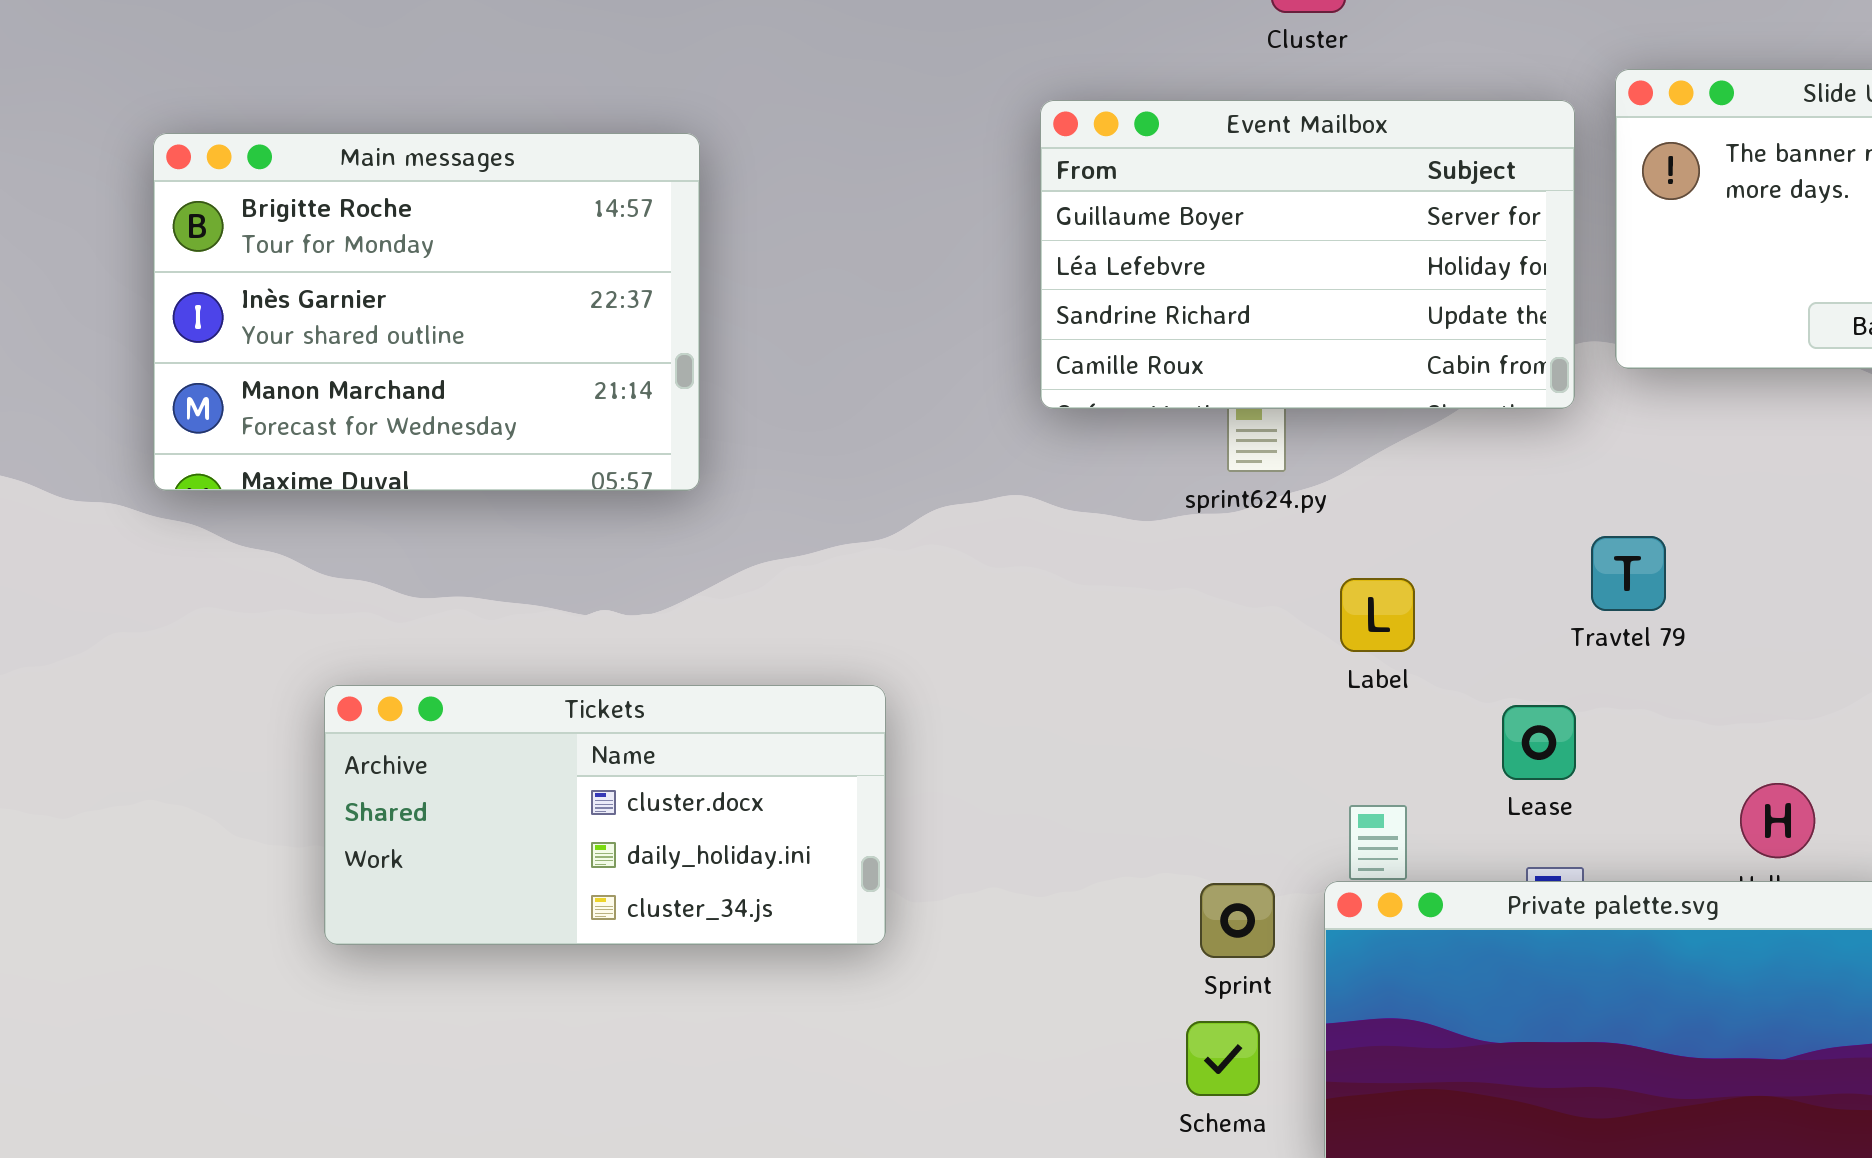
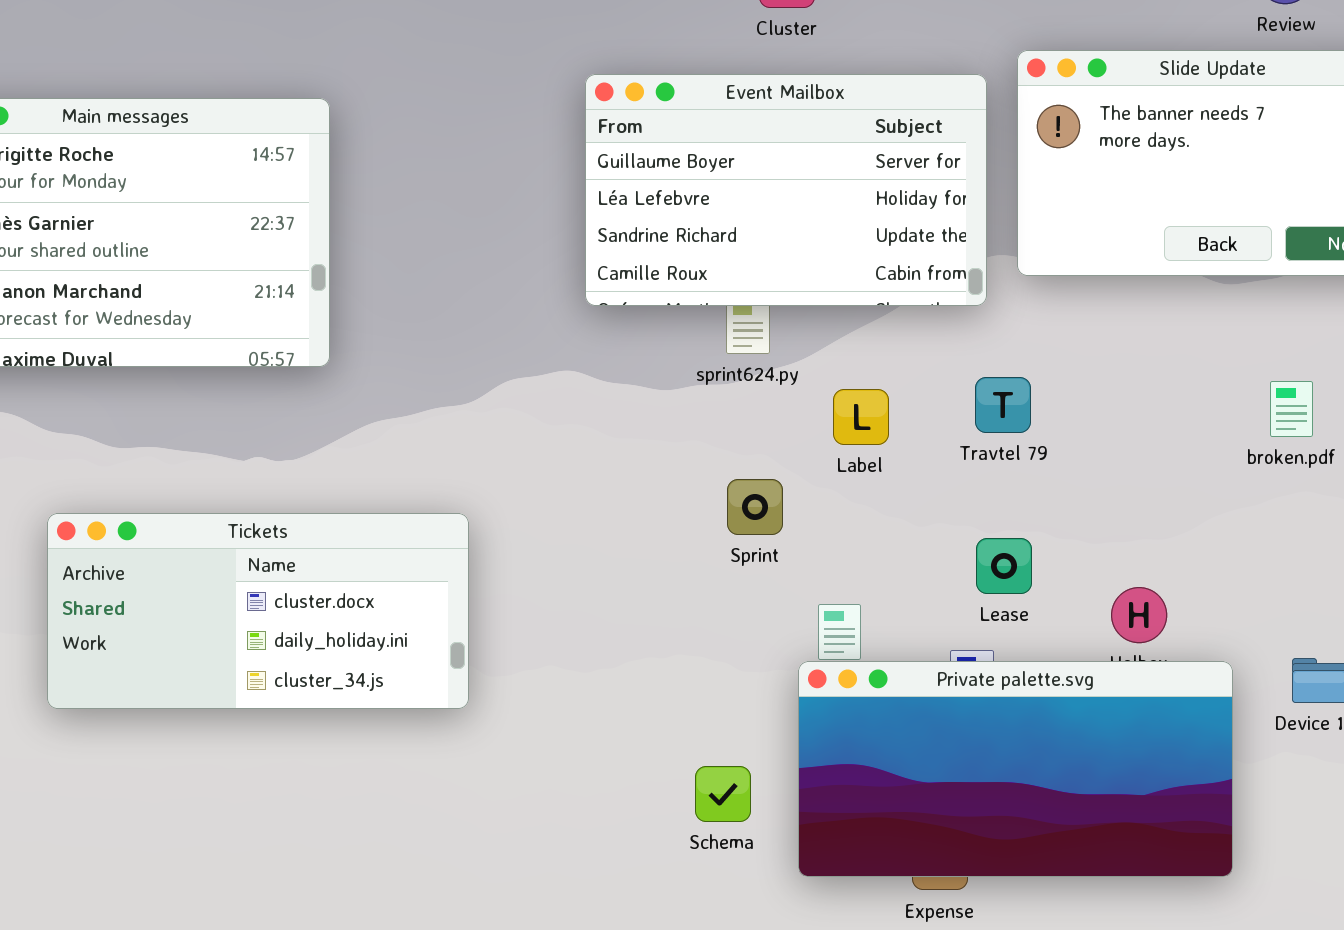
Travtel 79: [1591,536,1666,611] -> [975,377,1031,433], moved
Label: [1340,578,1415,652] -> [833,389,889,445], moved
Lease: [1502,705,1576,780] -> [976,538,1032,594], moved
Sprint: [1200,883,1275,958] -> [727,479,783,535], moved

